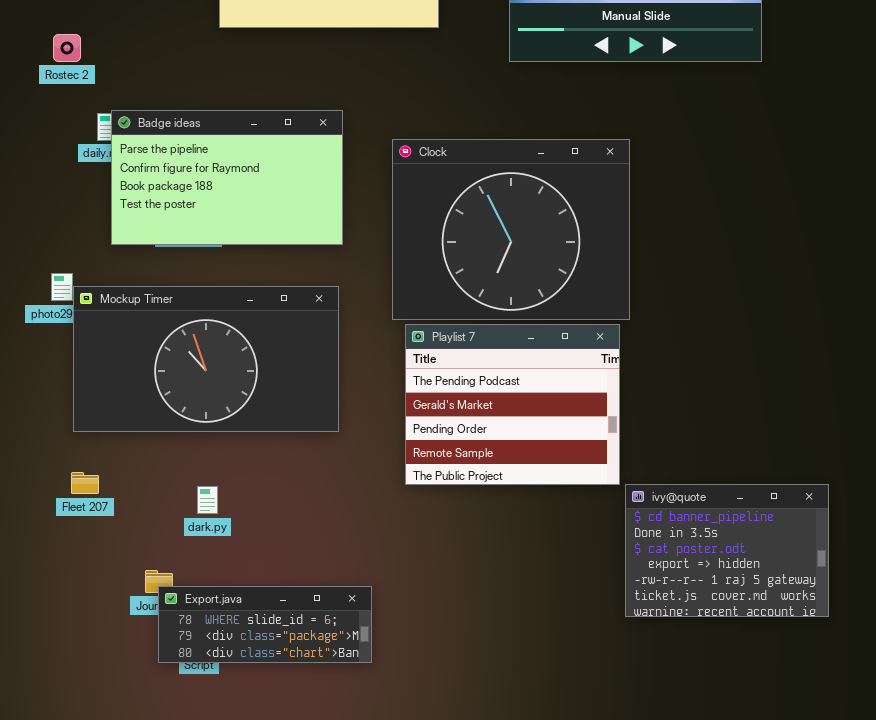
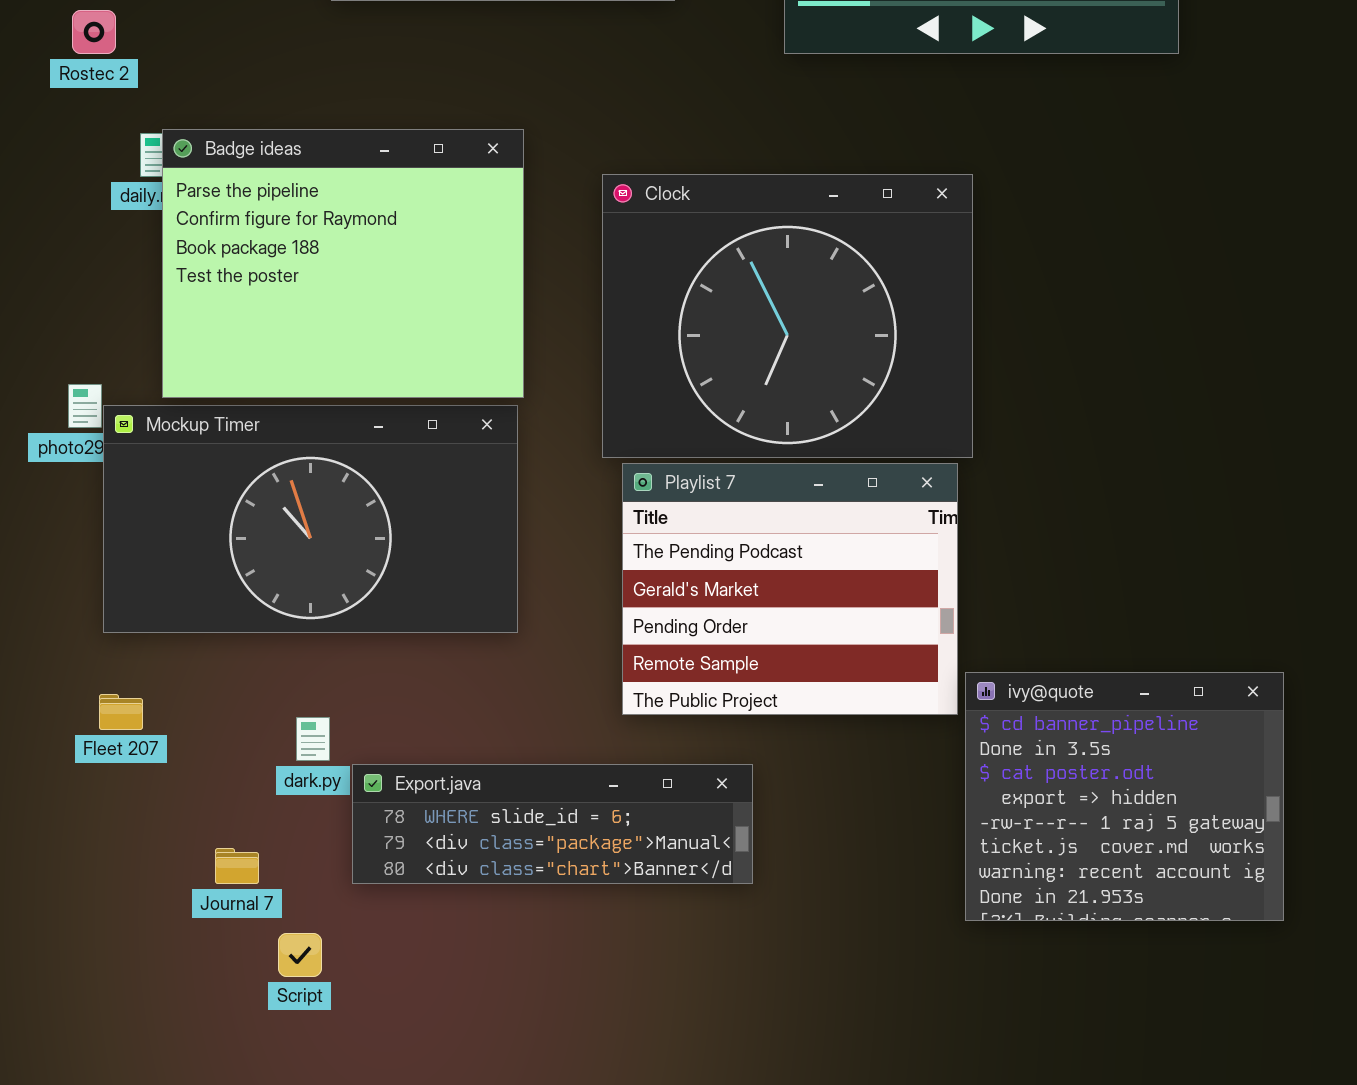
Badge ideas: [111,110,343,245] -> [162,129,524,398], resized
ivy@quote: [625,484,829,617] -> [965,672,1284,921], resized
Export.java: [158,586,372,663] -> [352,764,753,884], moved, resized

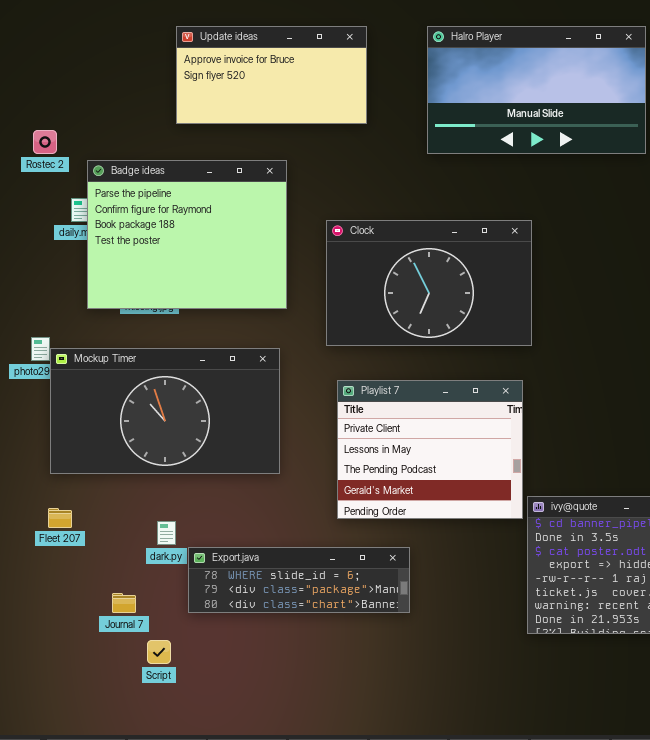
Badge ideas: [162,129,524,398] -> [87,160,287,309], moved
Clock: [602,174,973,458] -> [326,220,532,346], resized
Playlist 7: [622,463,958,715] -> [337,380,523,519], scrolled up 2 rows

